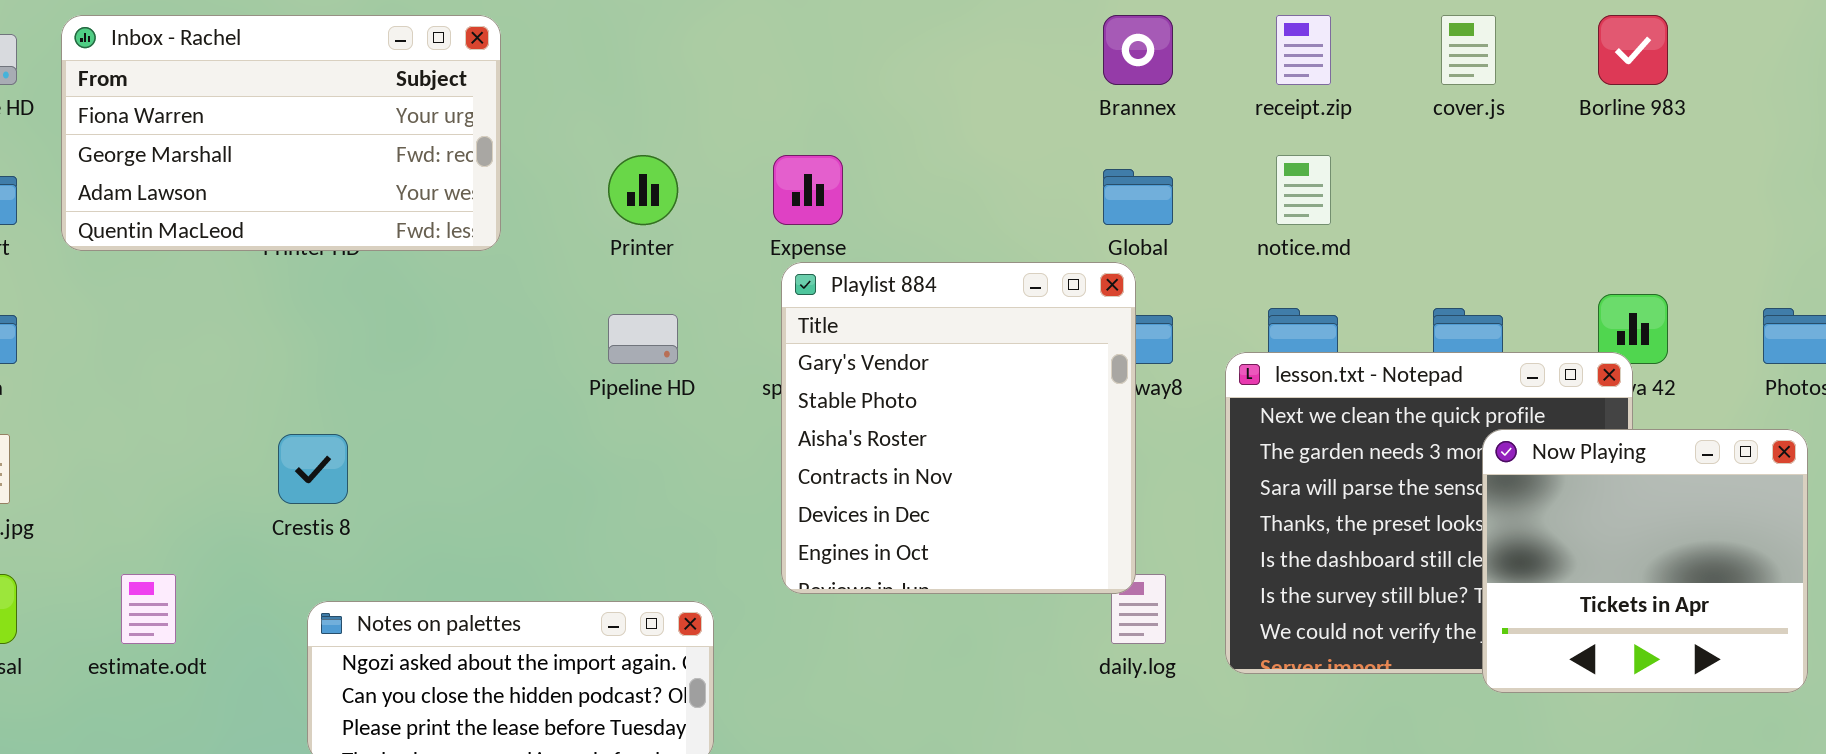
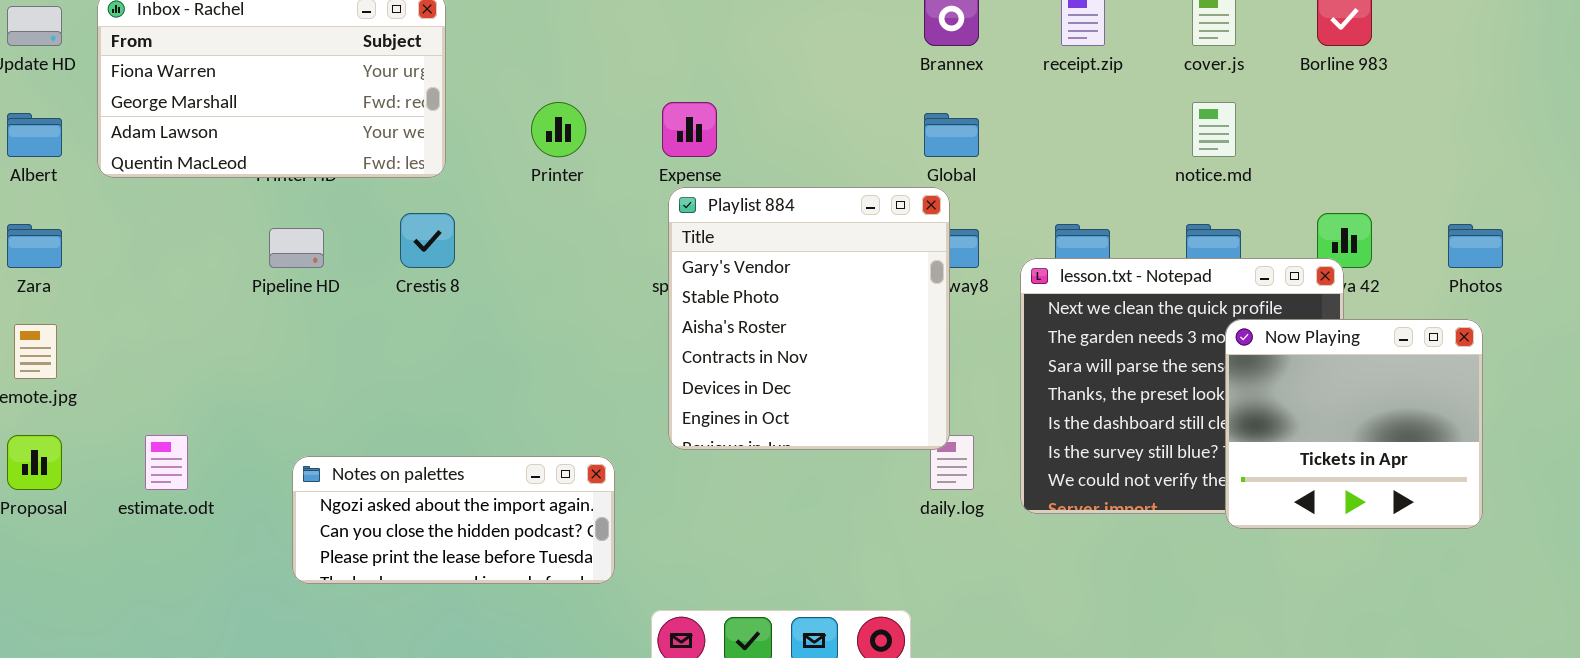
notice.md: [1276,155,1331,225] -> [1192,102,1236,157], moved
Pipeline HD: [608,314,678,364] -> [269,228,324,268], moved
Crestis 8: [278,434,348,504] -> [400,213,455,268], moved

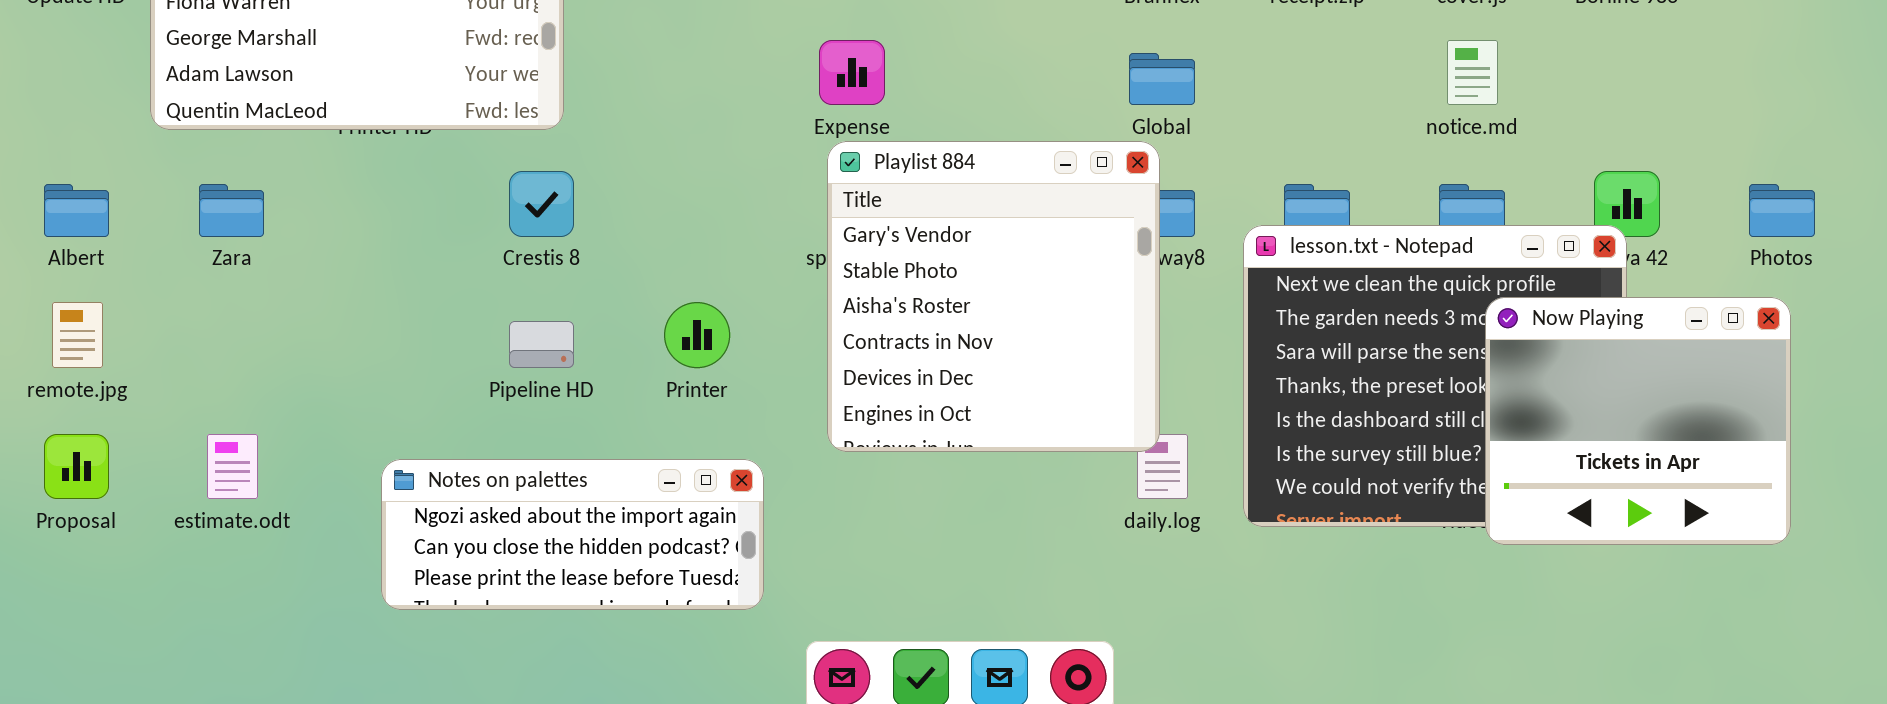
Printer: [531,102,586,157] -> [664,302,730,368], moved
Albert: [7,113,62,157] -> [44,184,109,237], moved
Zara: [7,224,62,268] -> [199,184,264,237], moved
Pipeline HD: [269,228,324,268] -> [509,321,574,368], moved

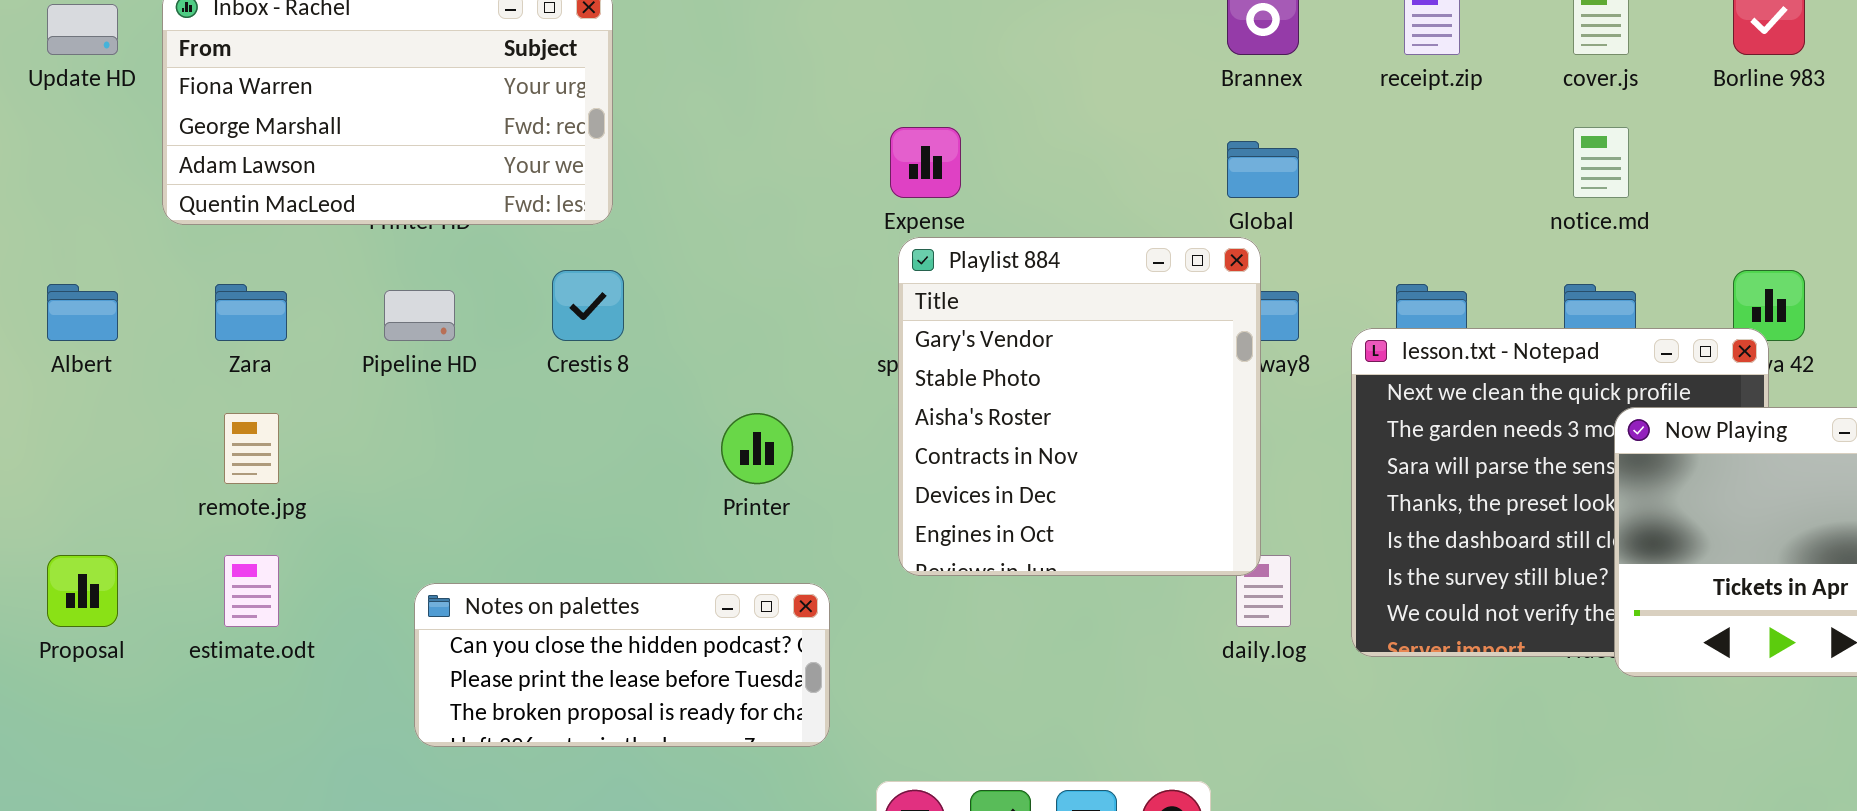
remote.jpg: [52,302,103,368] -> [224,413,279,484], moved
Pipeline HD: [509,321,574,368] -> [384,290,455,341], moved
Notes on palettes: [381,459,764,610] -> [414,583,830,747], scrolled down 1 row

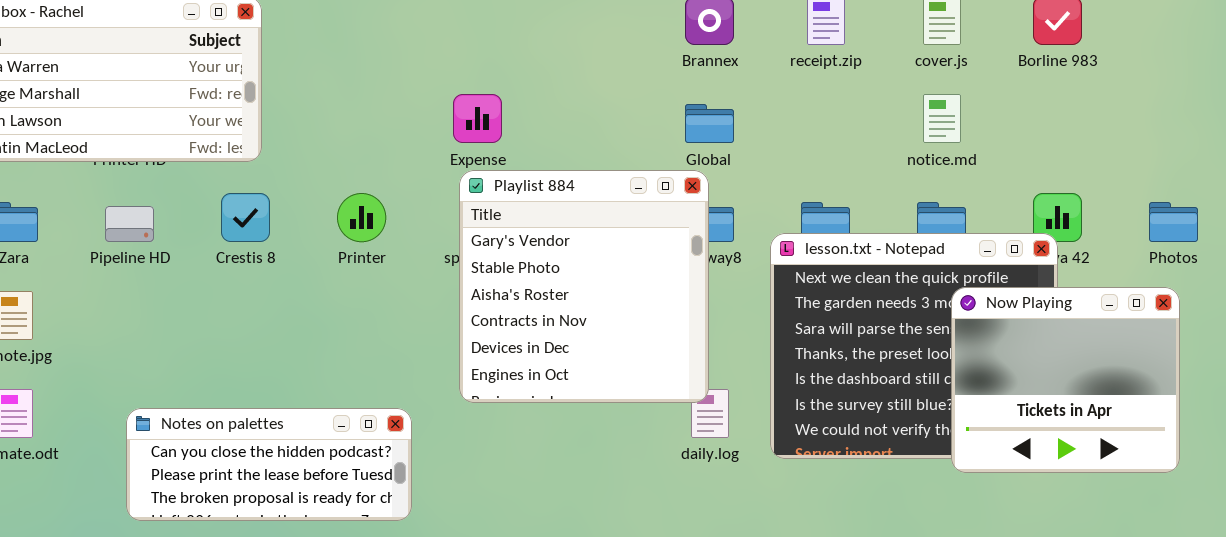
Printer: [721,413,793,484] -> [337,193,386,242], moved

